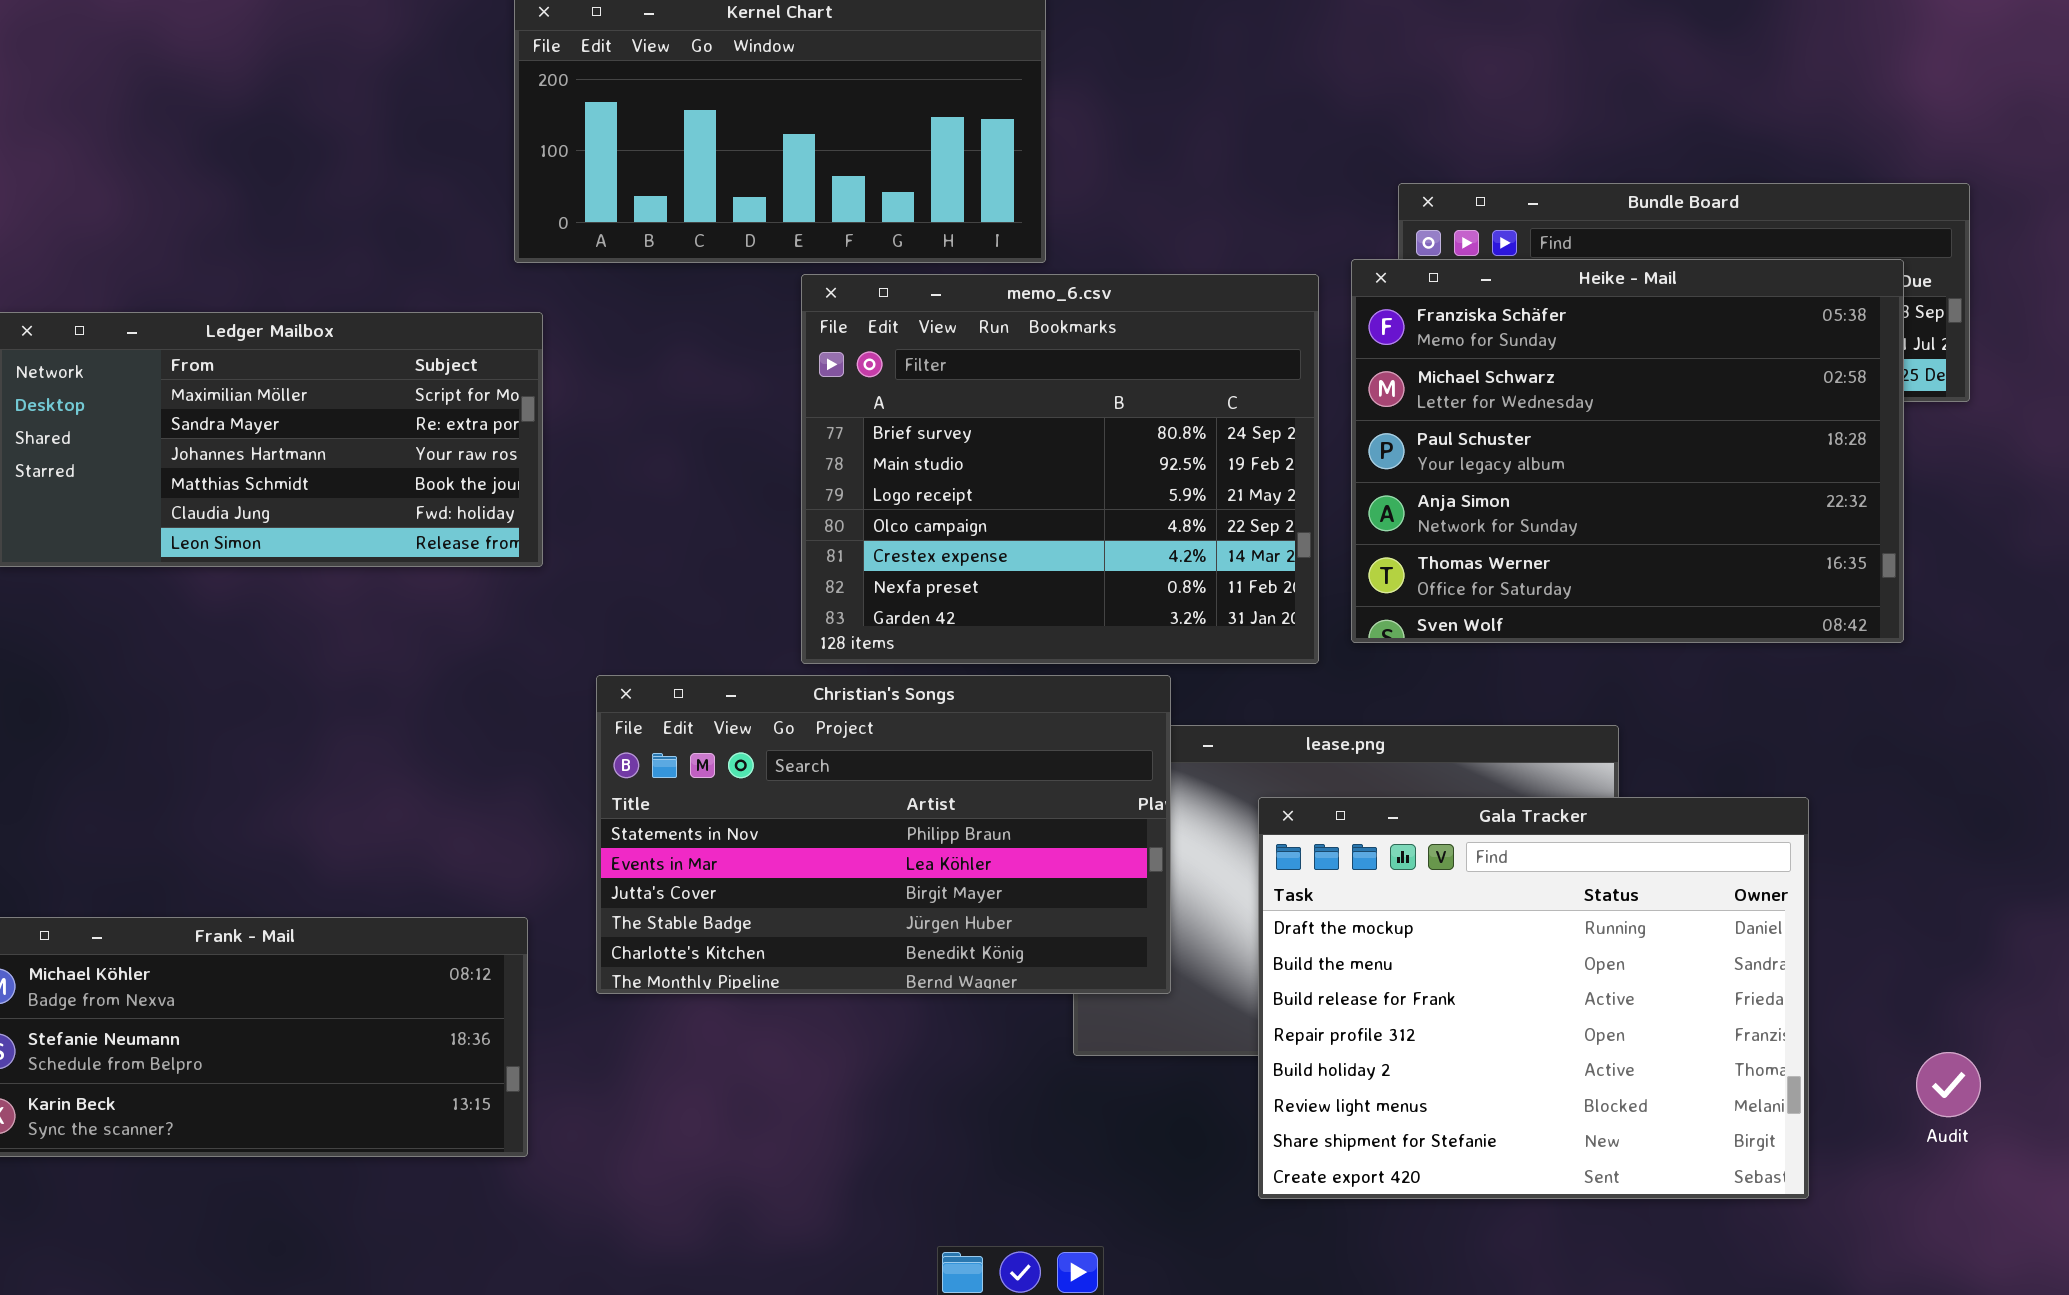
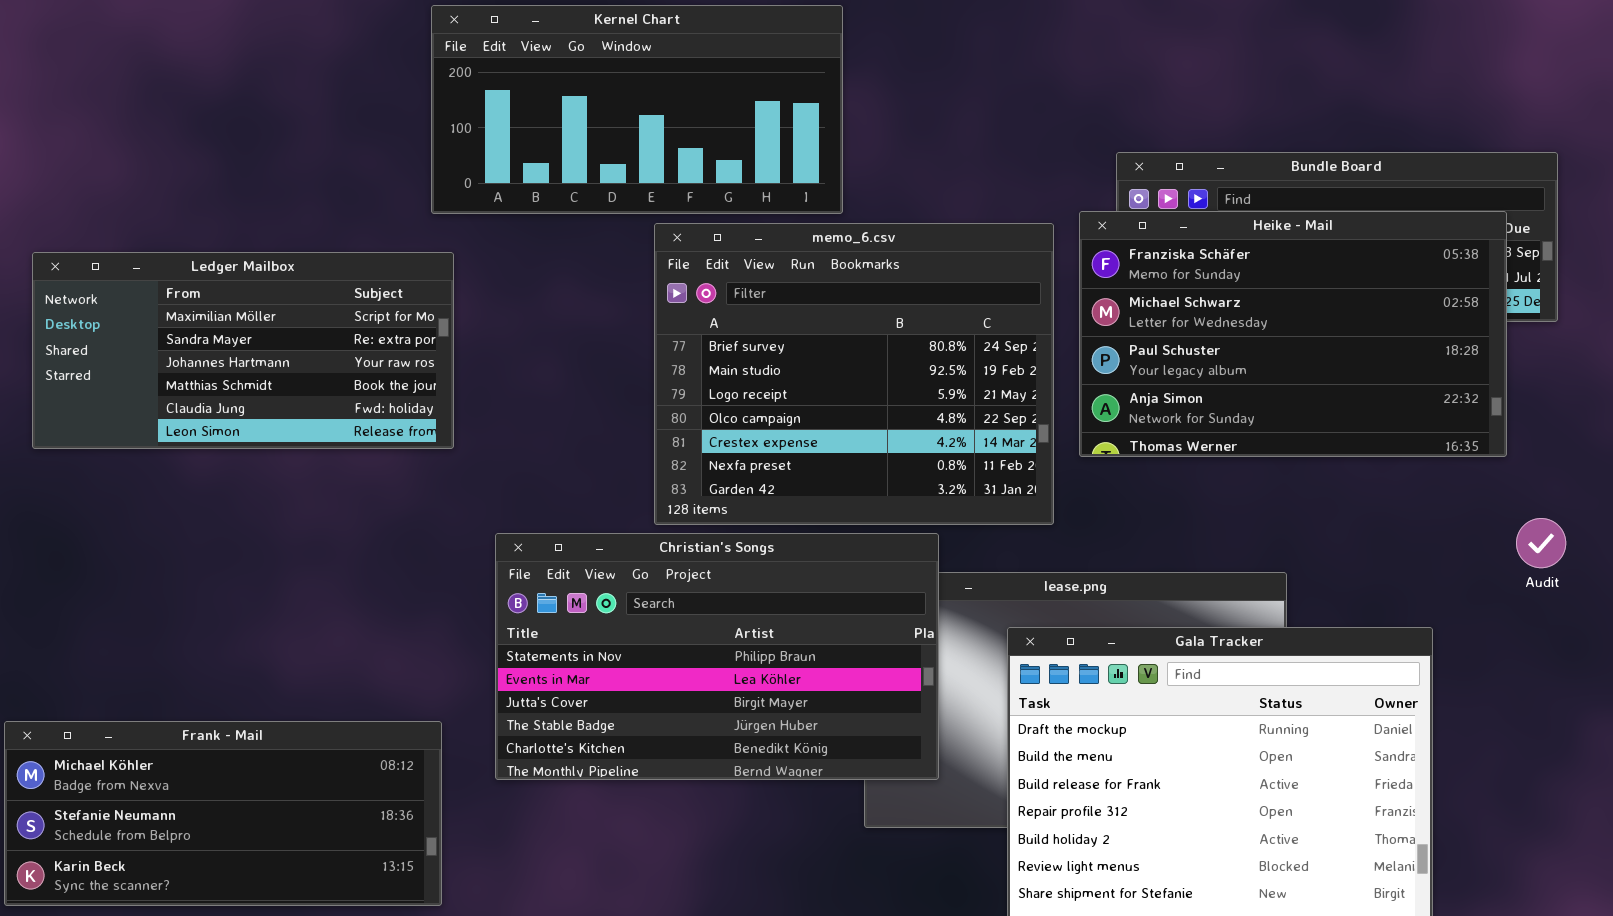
Heike - Mail: [1351,259,1904,643] -> [1079,211,1507,457], resized
Audit: [1916,1052,1981,1117] -> [1516,518,1566,568], moved

